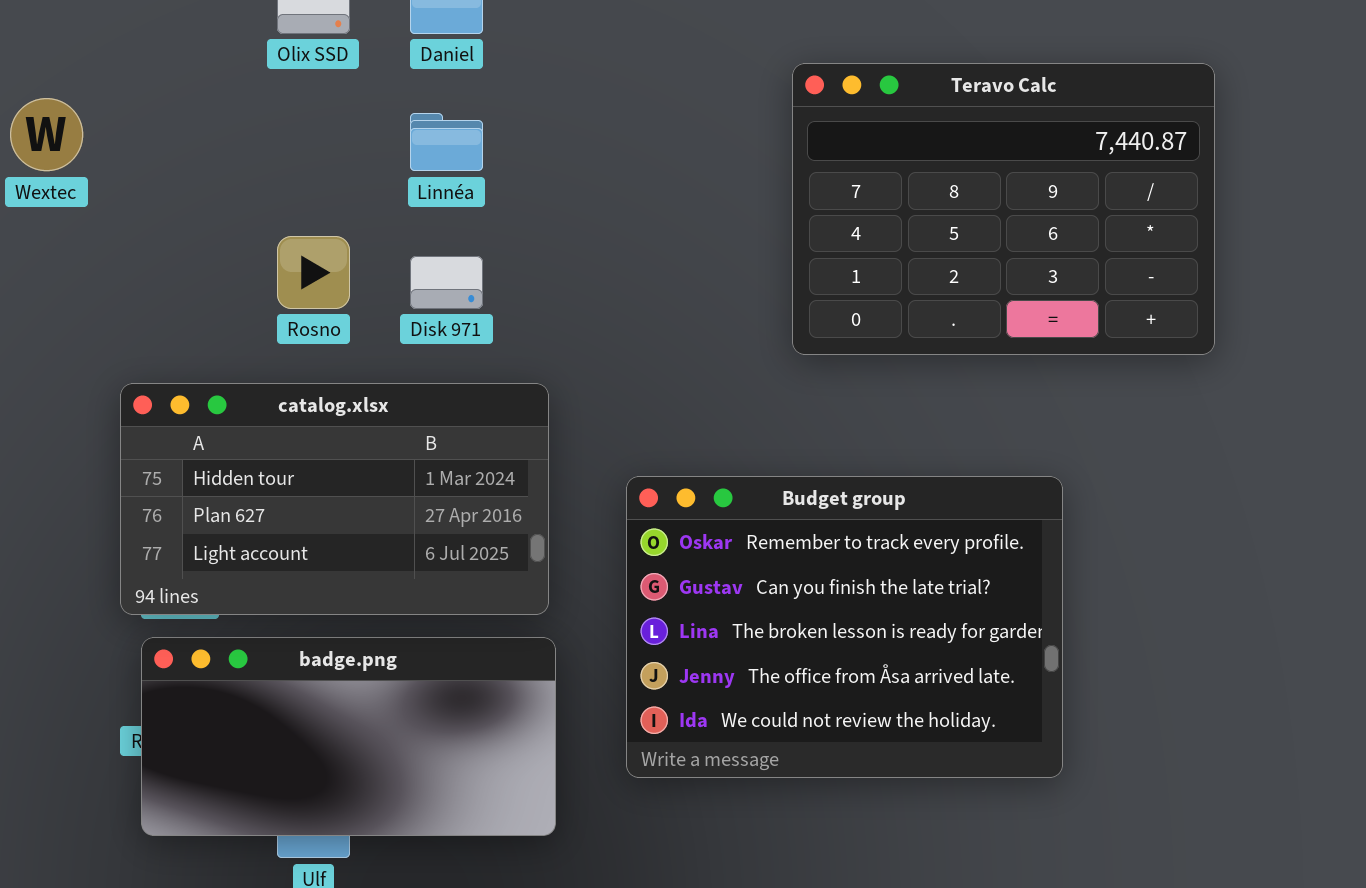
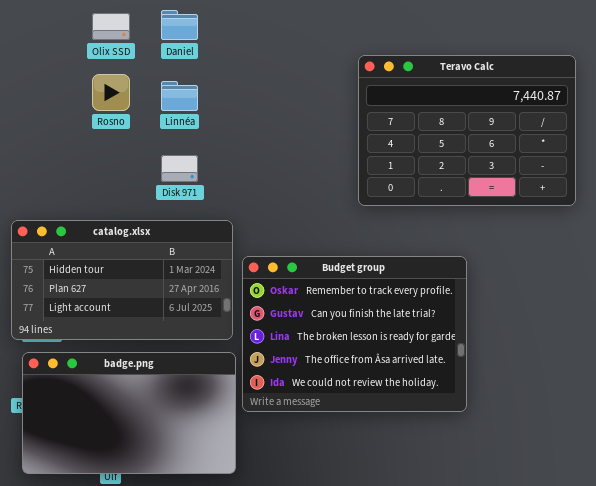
Rosno: [277,236,350,309] -> [92,74,130,111], moved
Budget group: [626,476,1063,778] -> [242,256,467,412], moved
badge.png: [141,637,556,836] -> [22,352,236,474], resized

